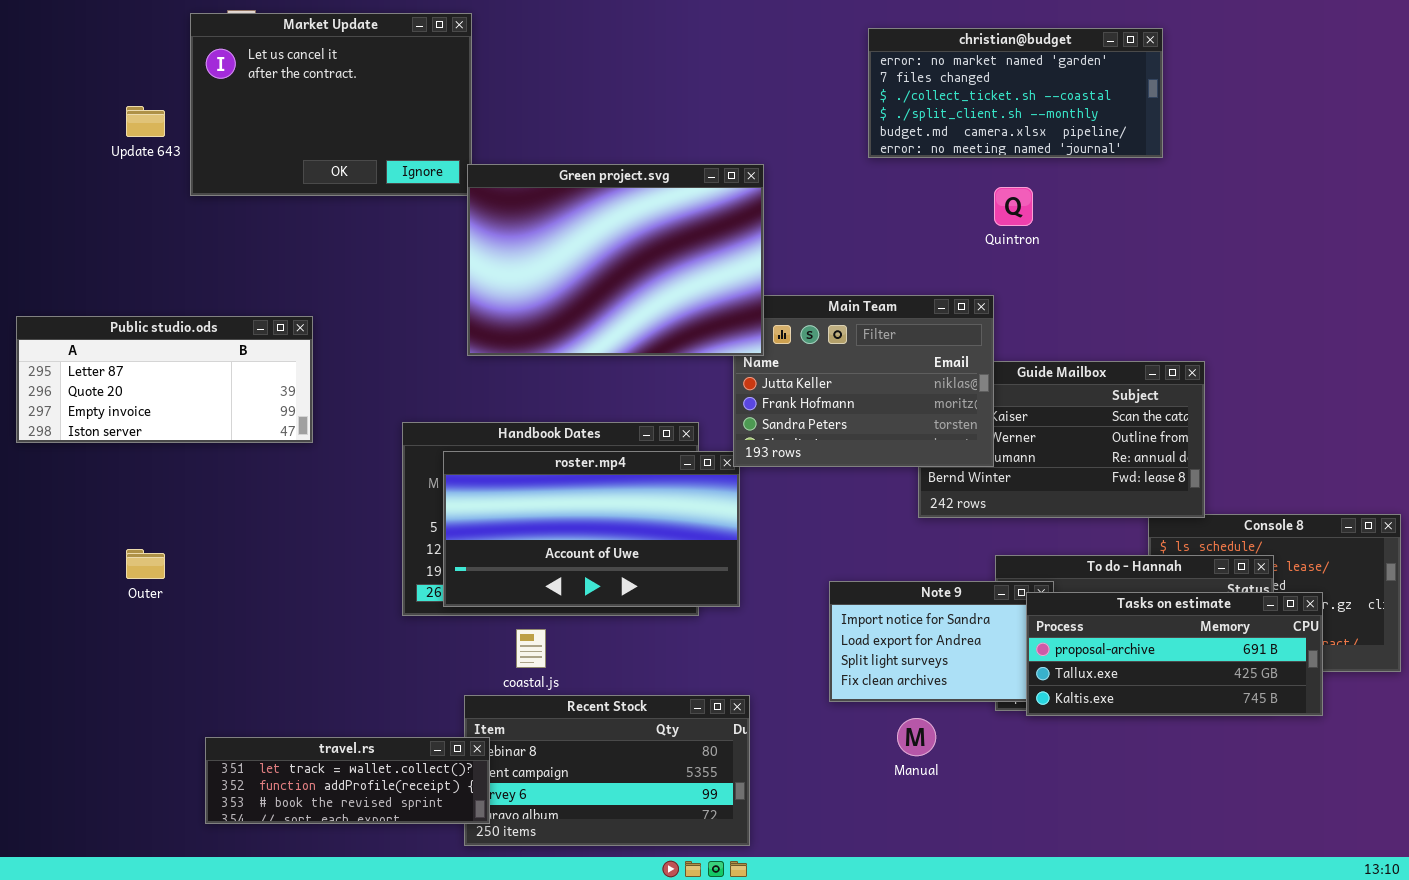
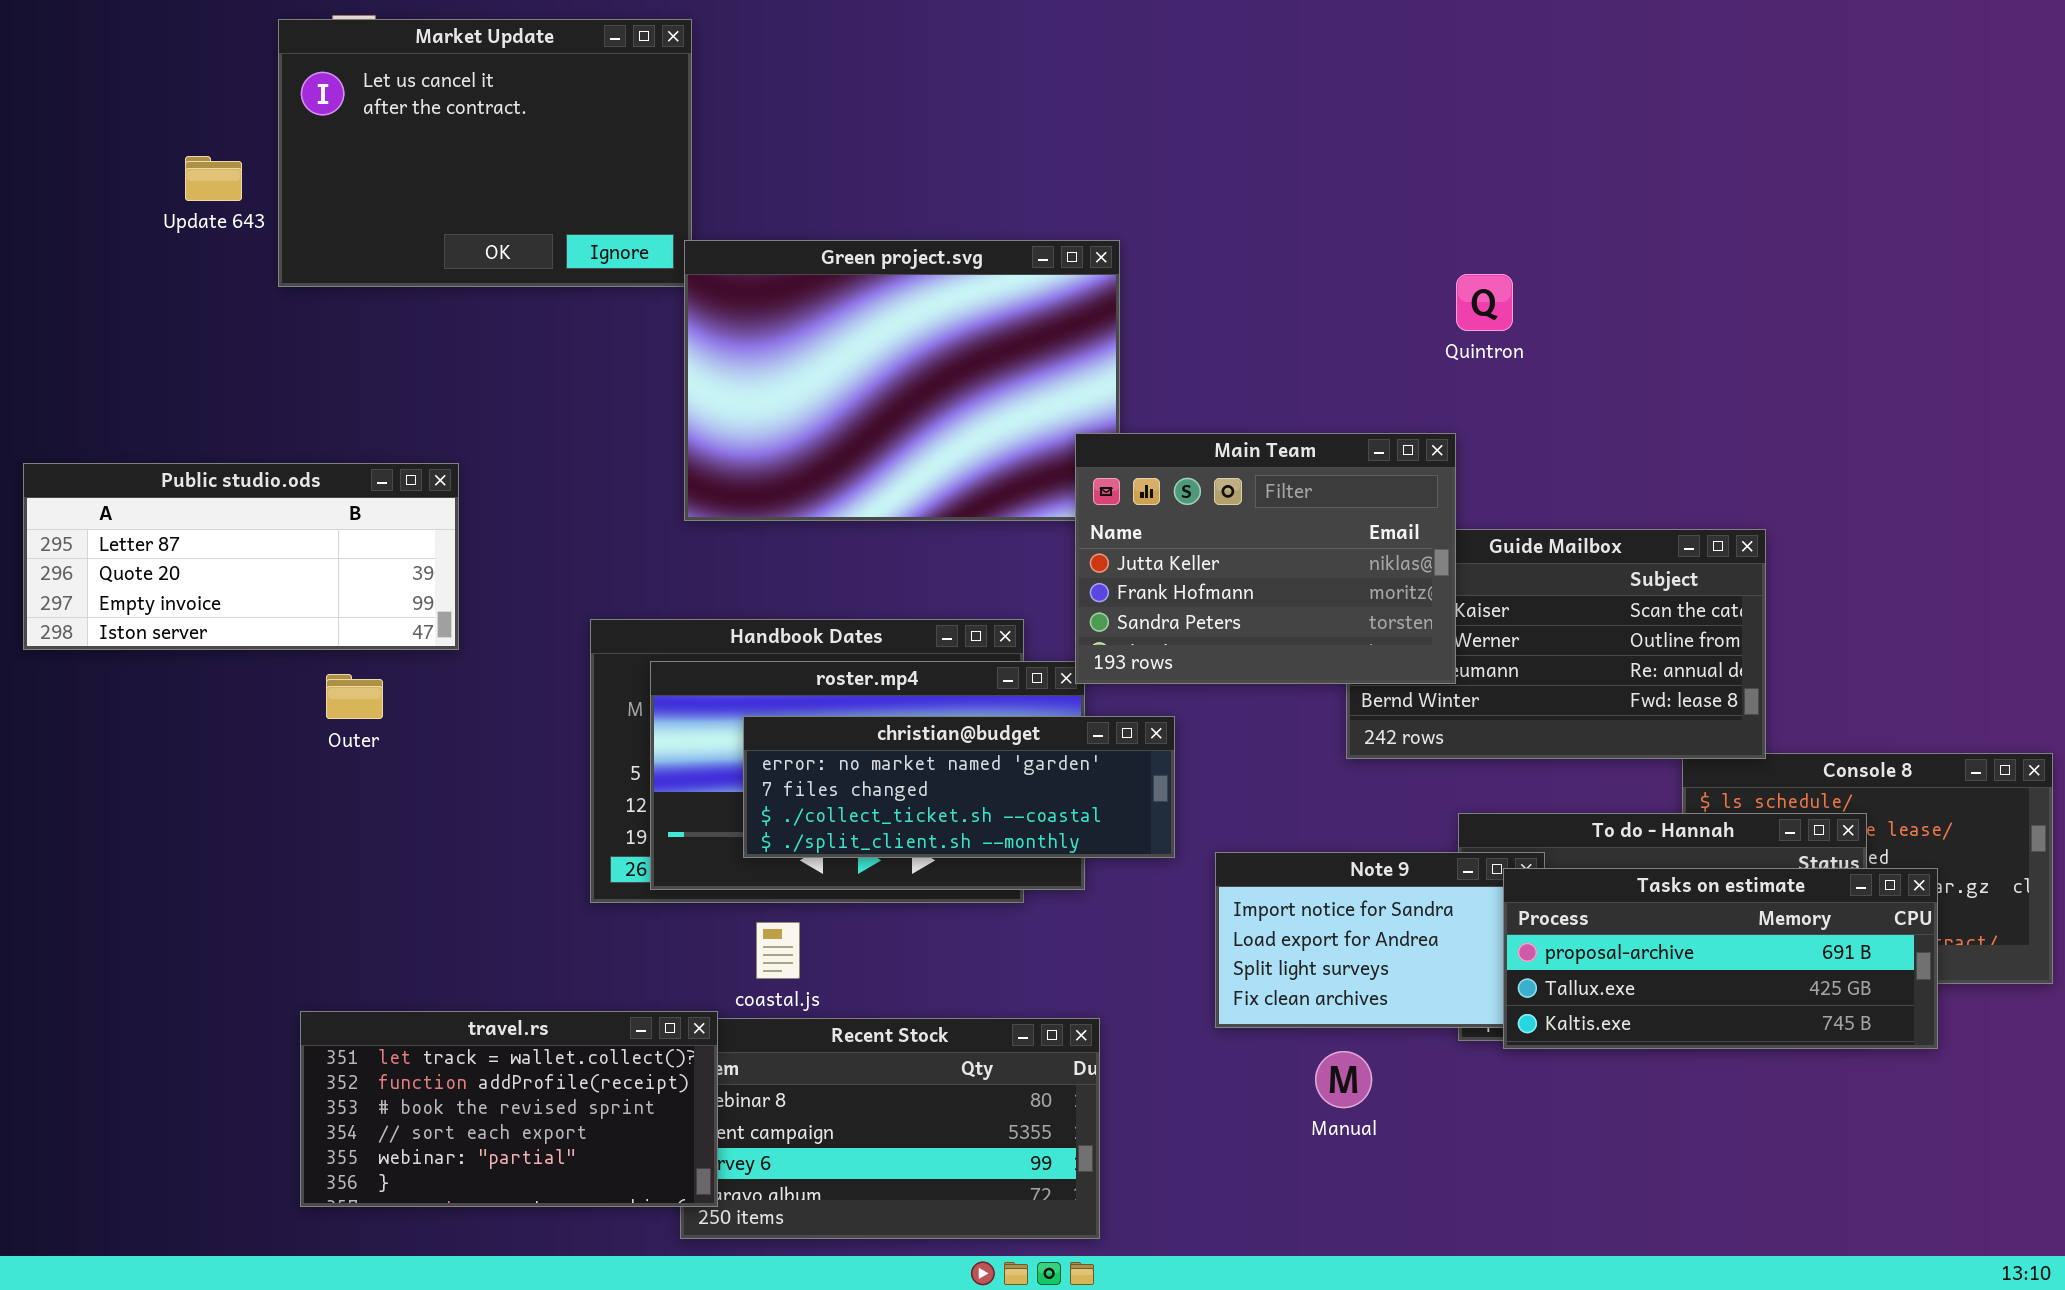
christian@budget: [868,28,1163,158] -> [743,716,1175,858], moved, resized
Main Team: [733,295,994,467] -> [1075,433,1456,684], raised
Outer: [126,549,165,579] -> [326,674,383,719], moved
travel.rs: [205,737,490,824] -> [300,1011,718,1207], resized

